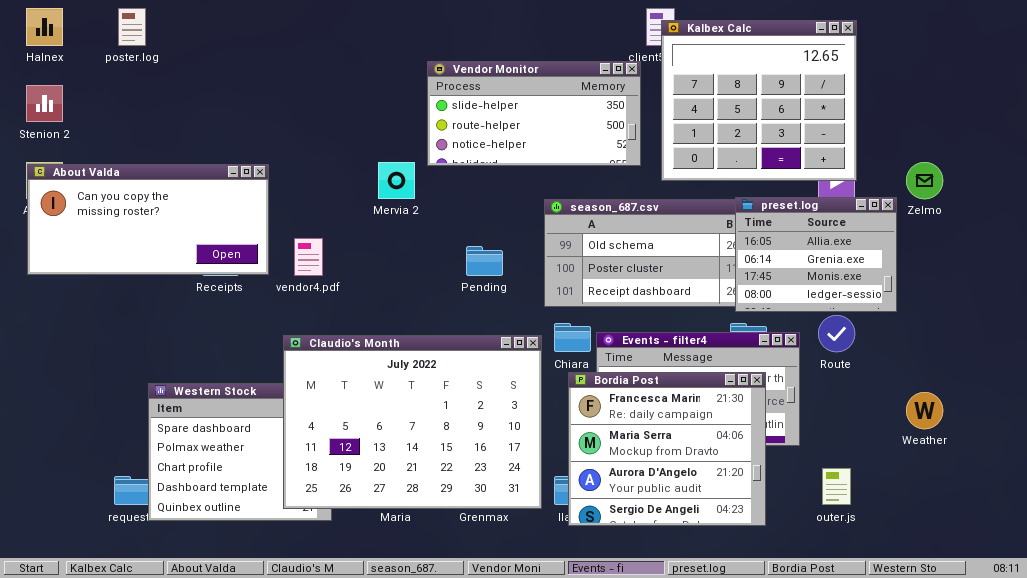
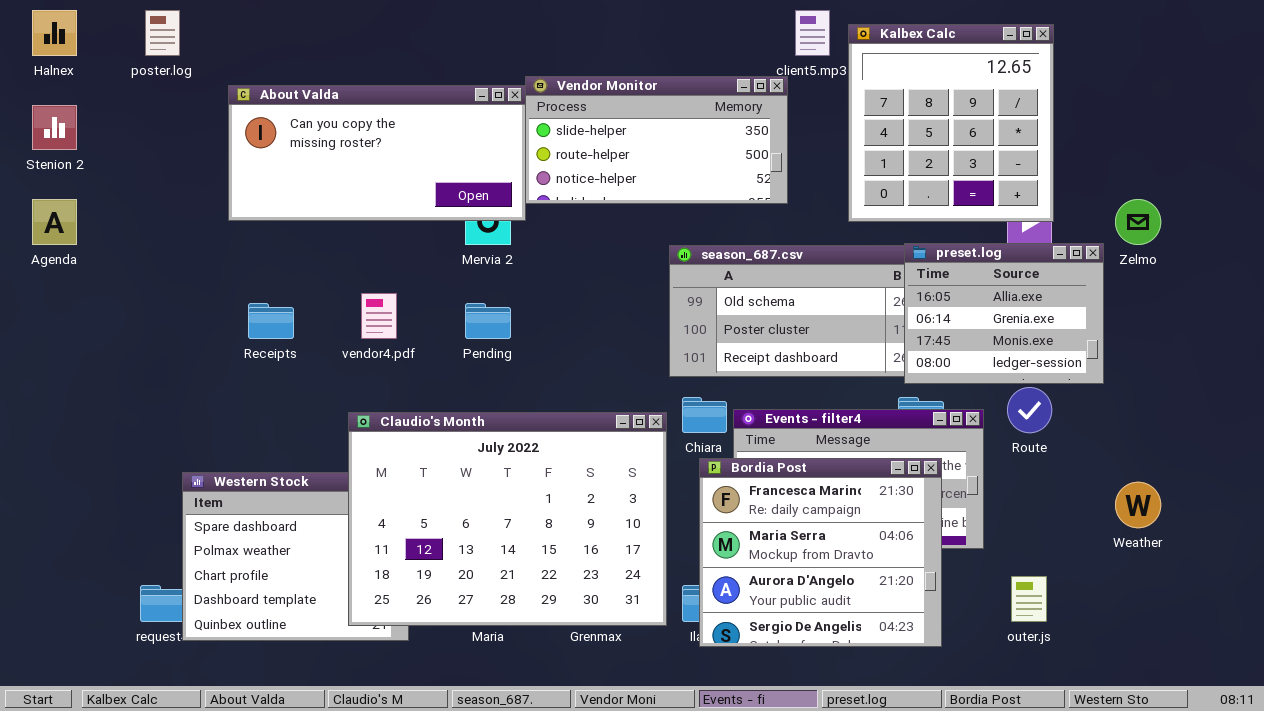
Kalbex Calc: [661,20,857,181] -> [848,24,1054,222], resized
About Valda: [27,164,269,275] -> [228,85,526,221], moved
Pending: [466,246,503,276] -> [465,303,511,339], moved

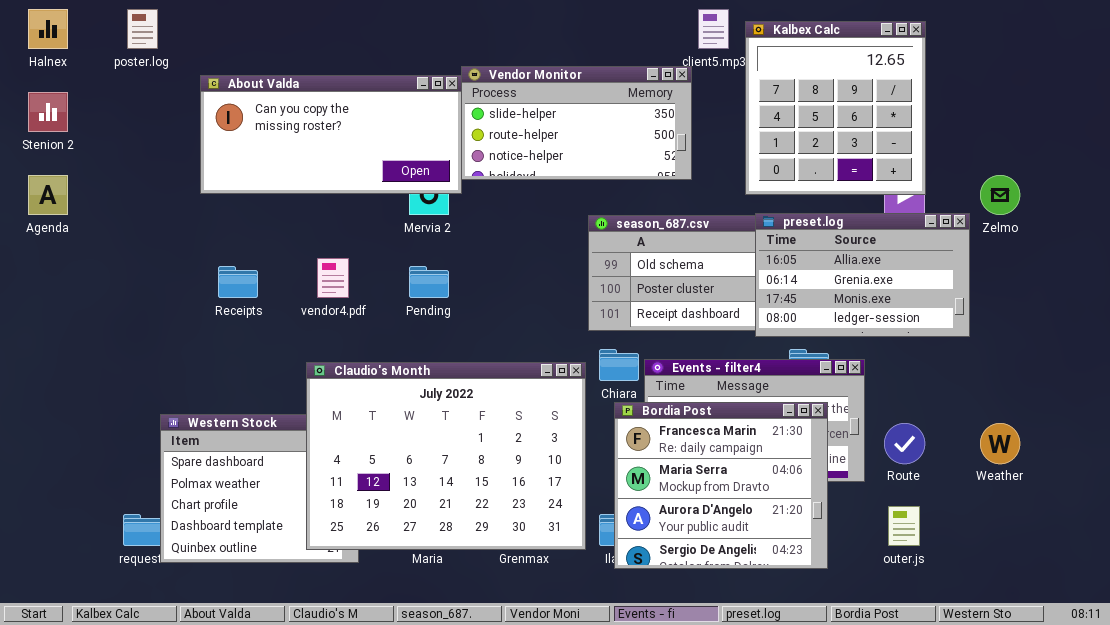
preset.log: [904,243,1104,384] -> [755,213,970,337], resized
Route: [1007,387,1052,433] -> [884,423,925,464], moved

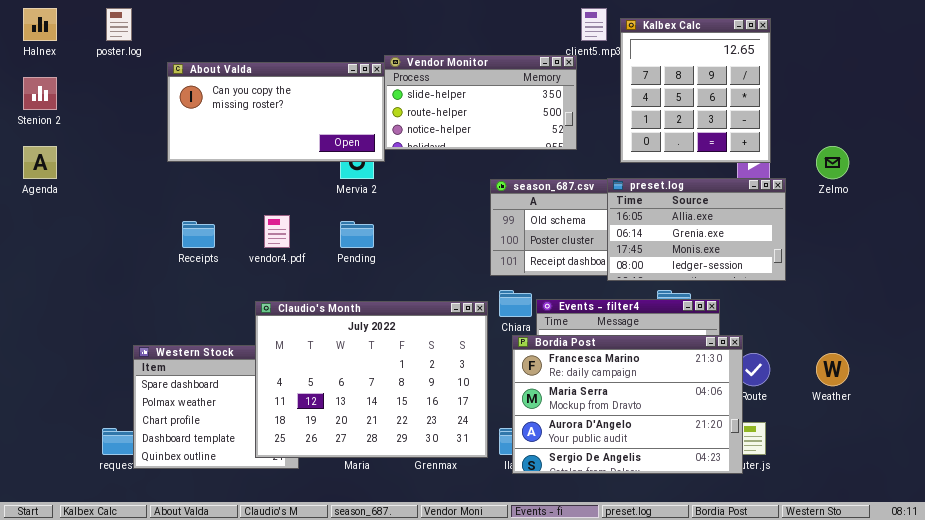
preset.log: [755,213,970,337] -> [607,178,786,281], moved
Bordia Post: [614,402,828,569] -> [512,335,743,474], resized

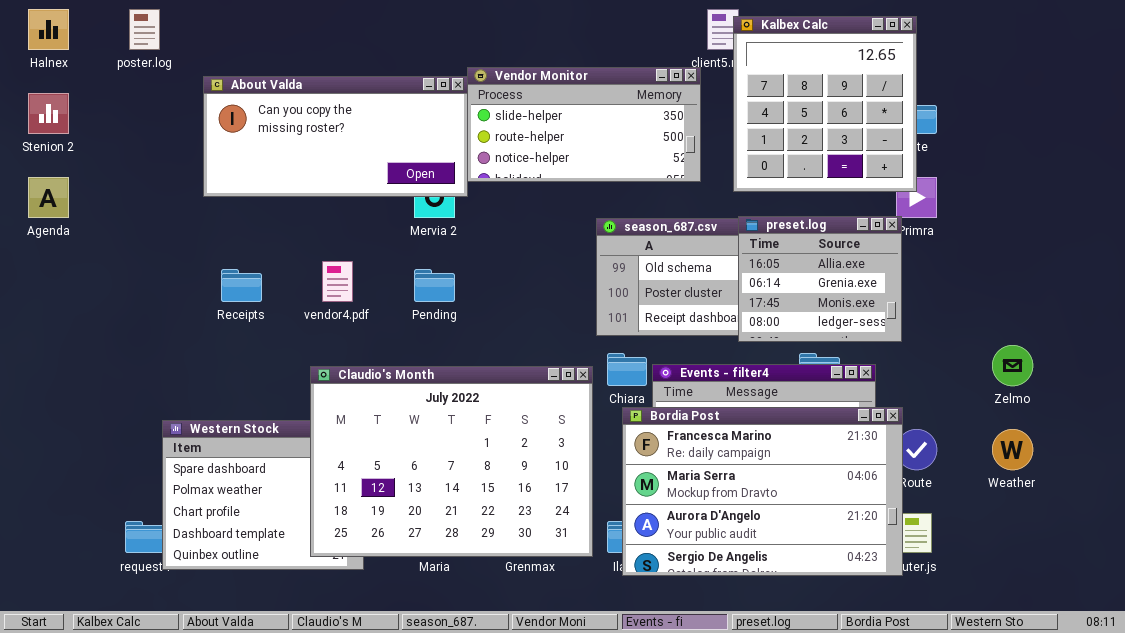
Kalbex Calc: [620,18,771,163] -> [733,16,917,192], moved
Zelmo: [816,146,849,179] -> [992,345,1033,386], moved
preset.log: [607,178,786,281] -> [738,216,902,342], resized

